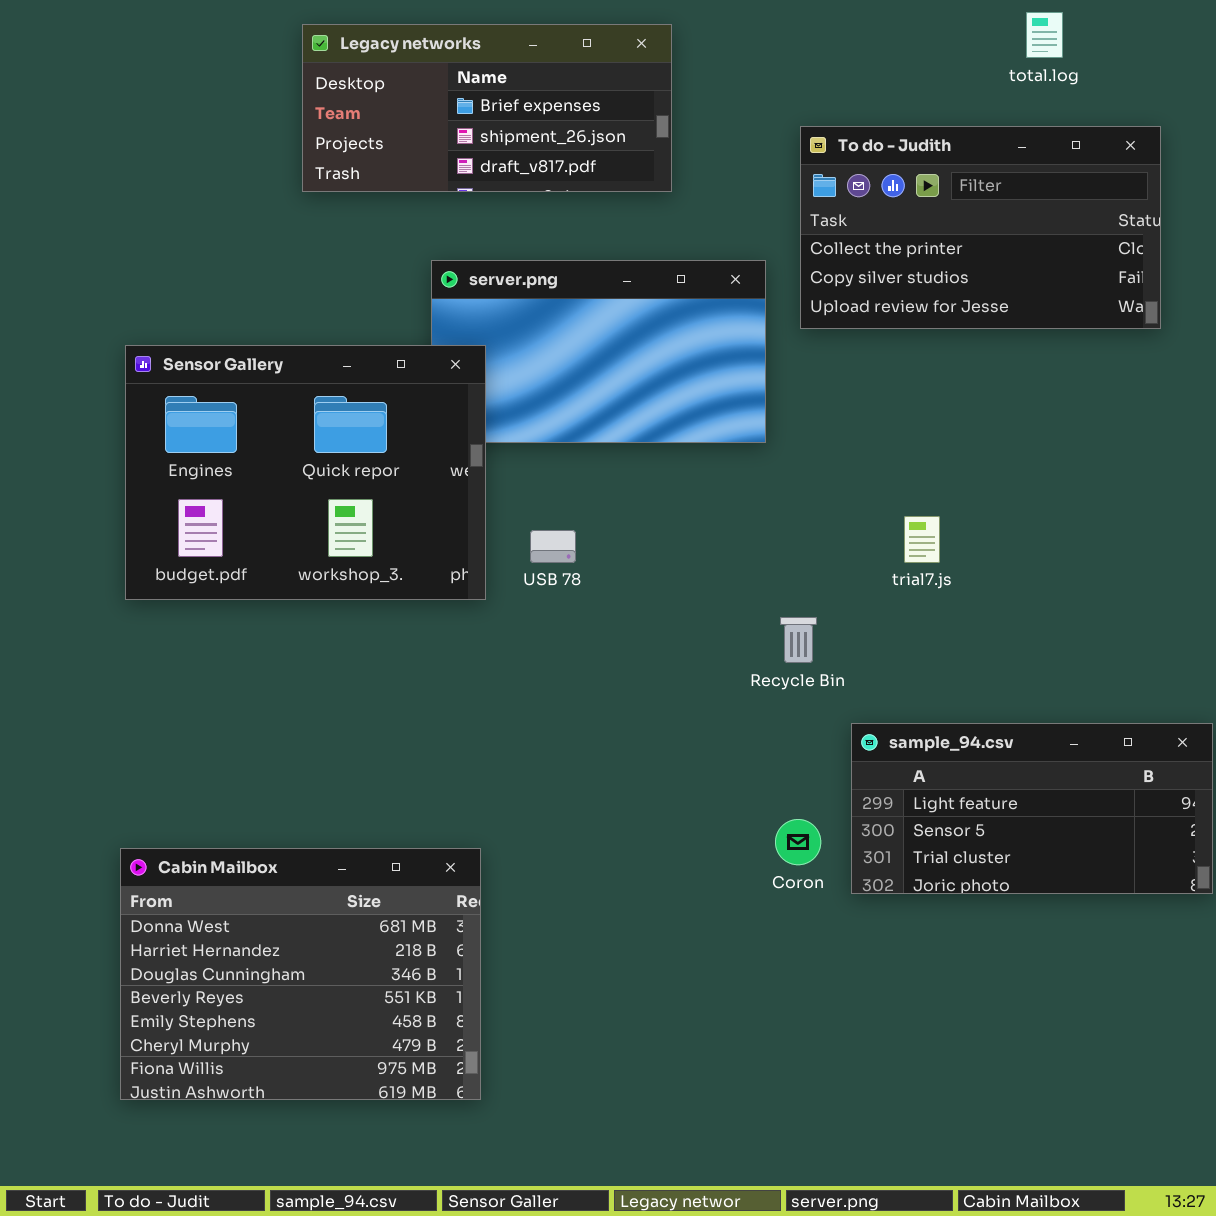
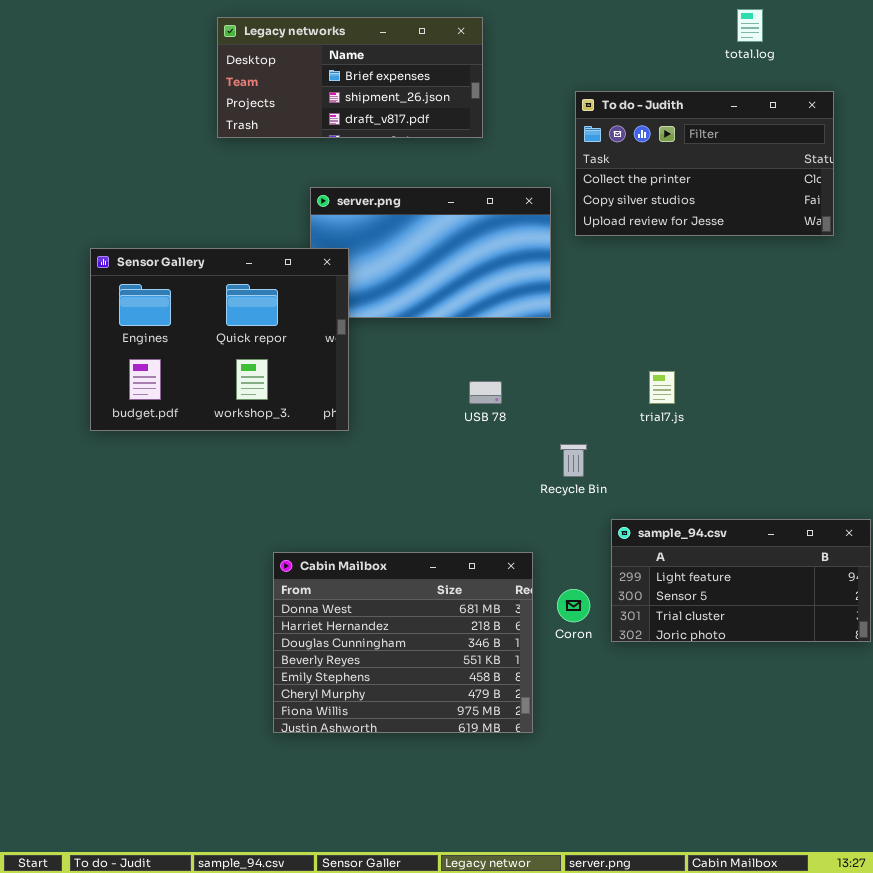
USB 78: [530,530,576,563] -> [469,381,502,404], moved
Cabin Mailbox: [120,848,481,1100] -> [273,552,533,733], moved

